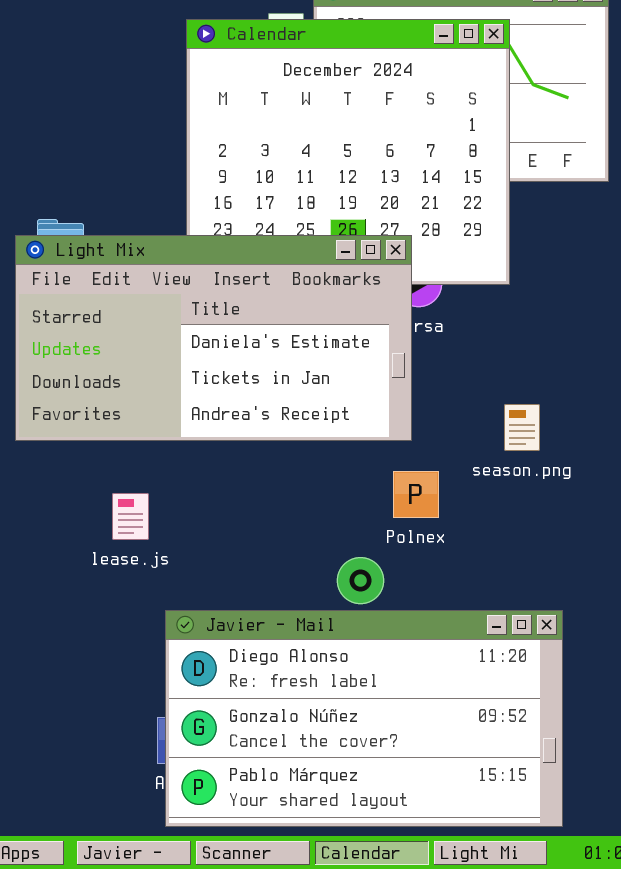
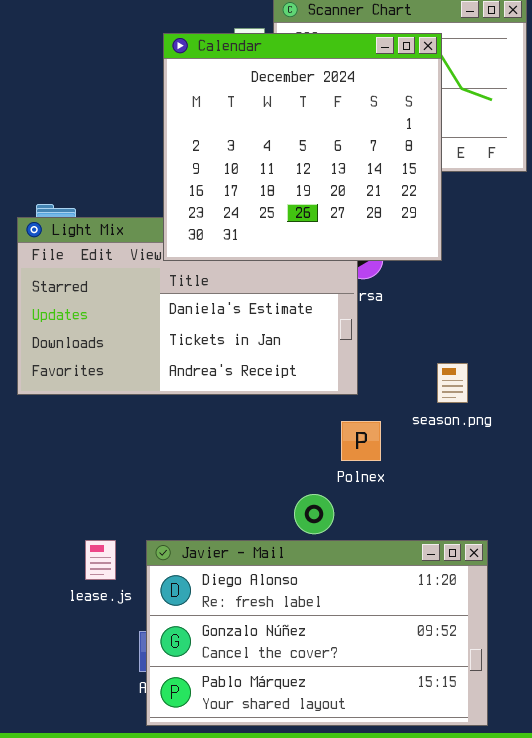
Calendar: [186,19,510,285] -> [163,33,442,261], raised
lease.js: [112,493,149,540] -> [85,540,116,580], moved

